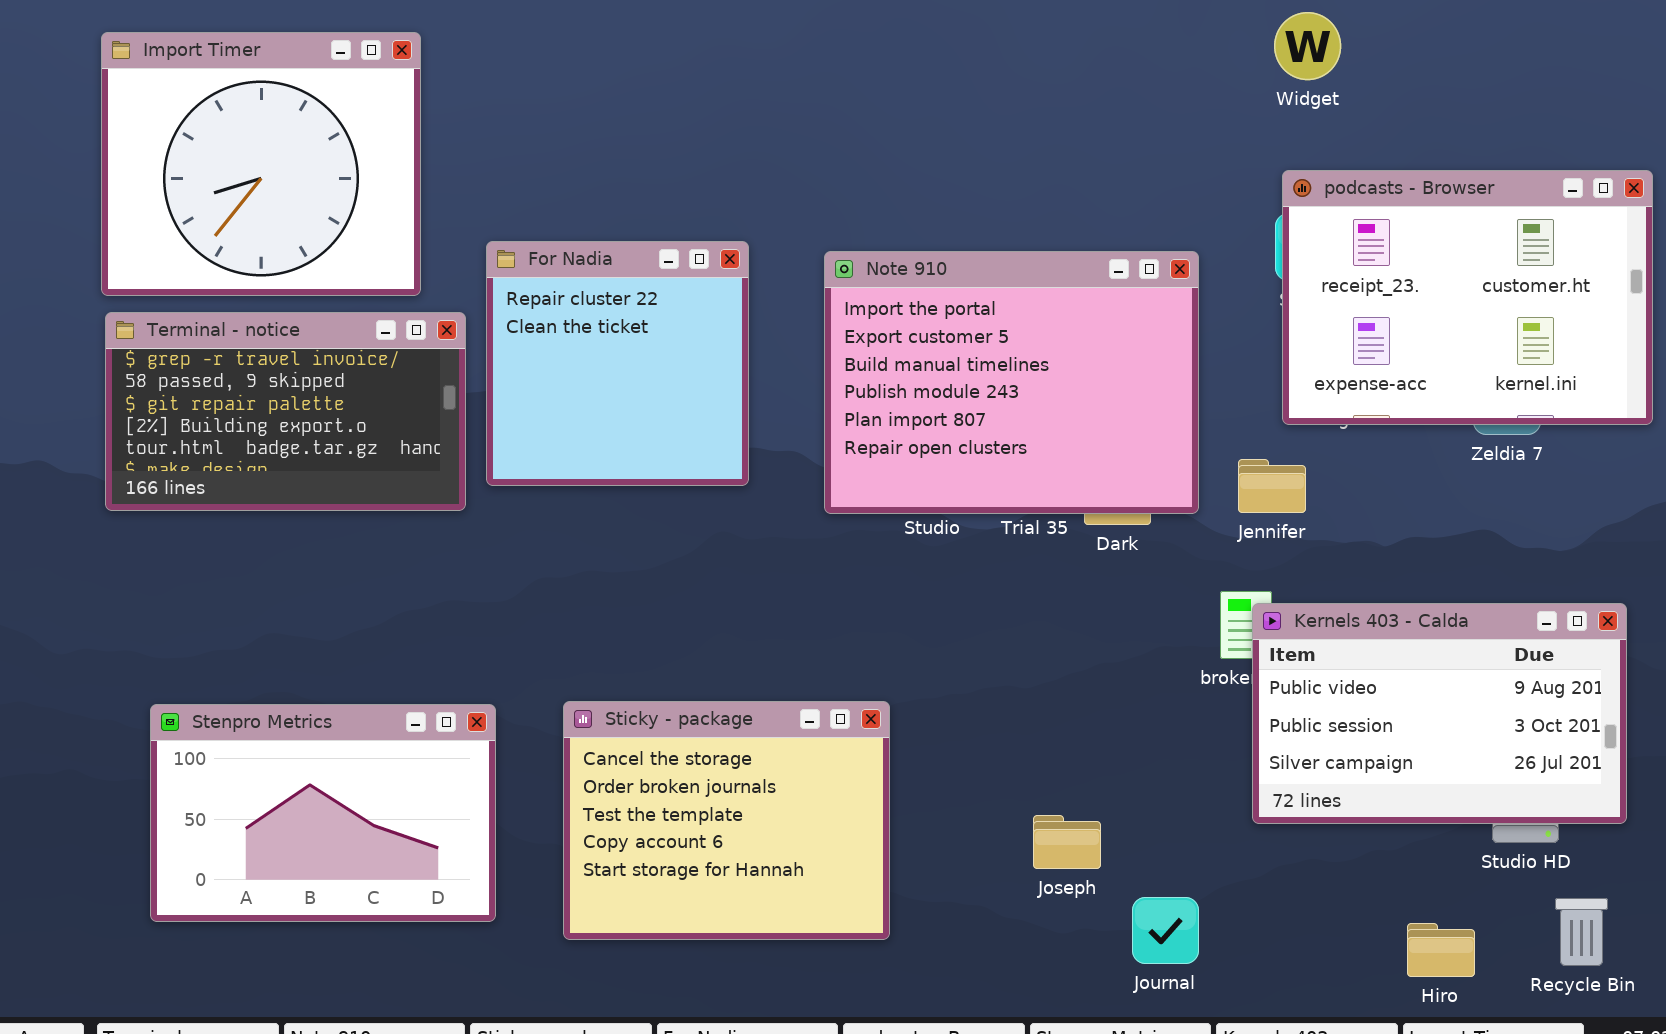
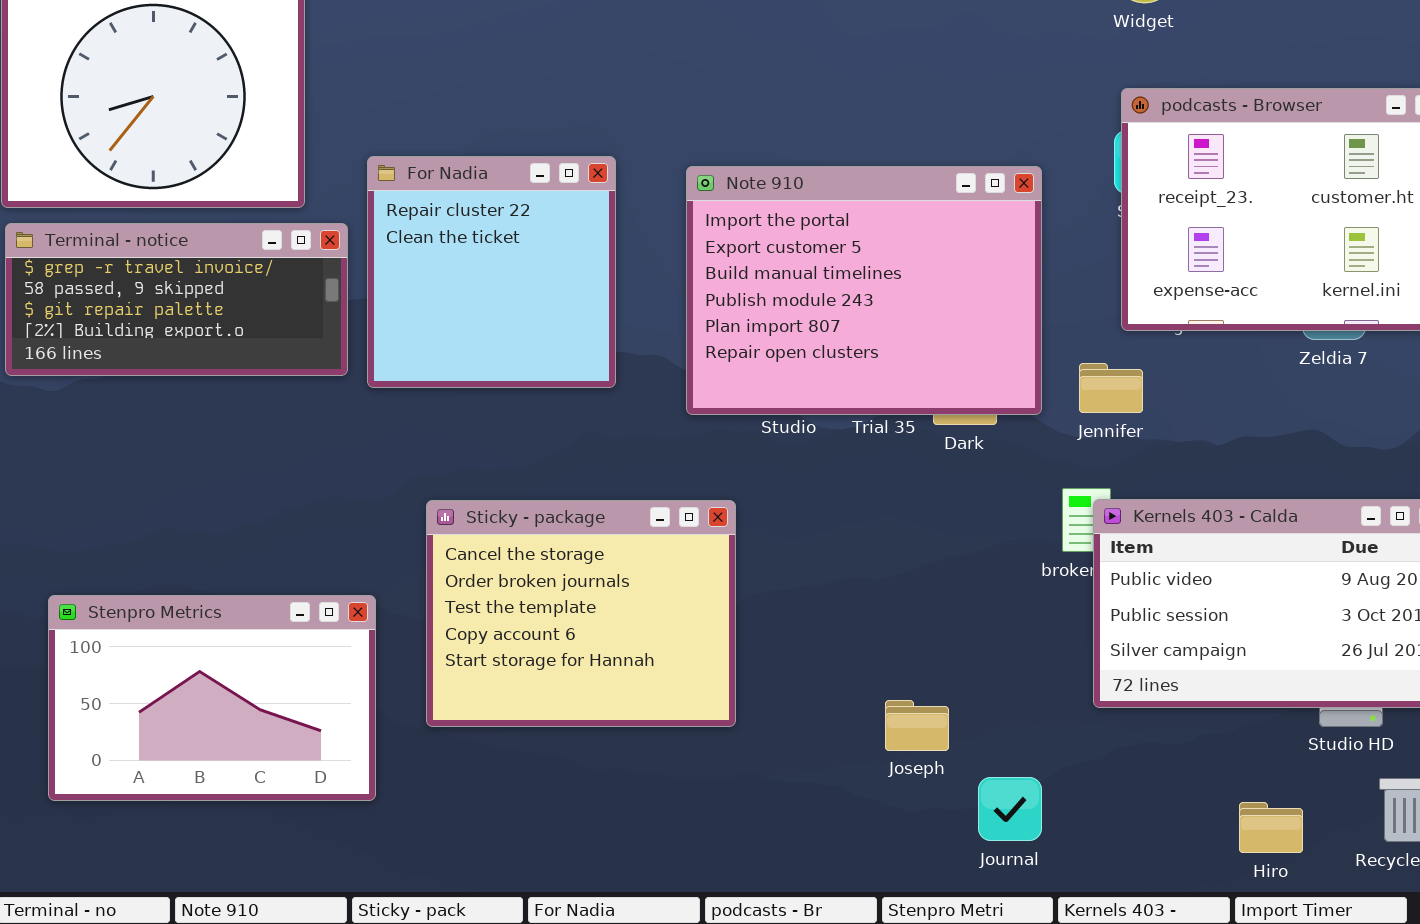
Terminal - notice: [105,312,466,511] -> [5,223,348,376], resized
Sticky - package: [563,701,890,940] -> [426,500,736,727], moved

